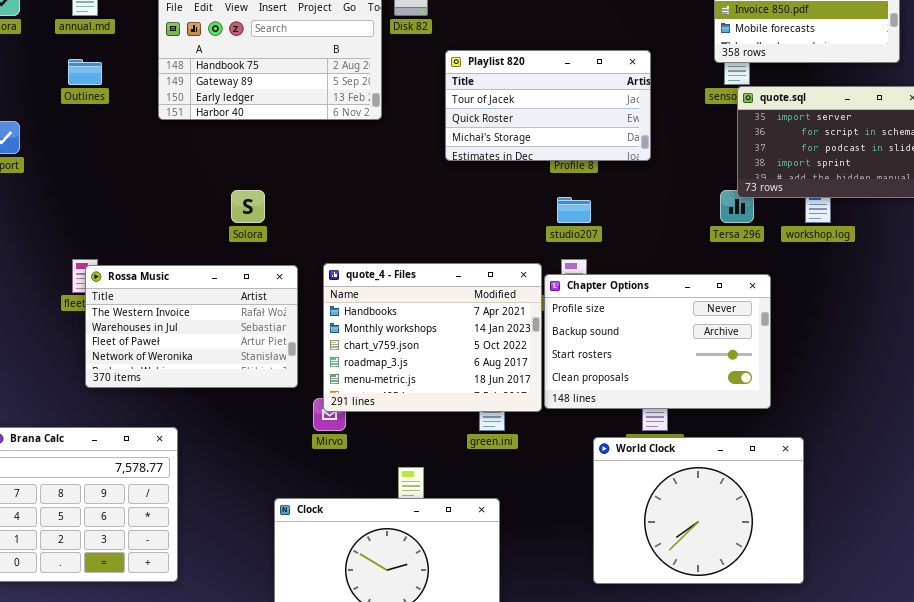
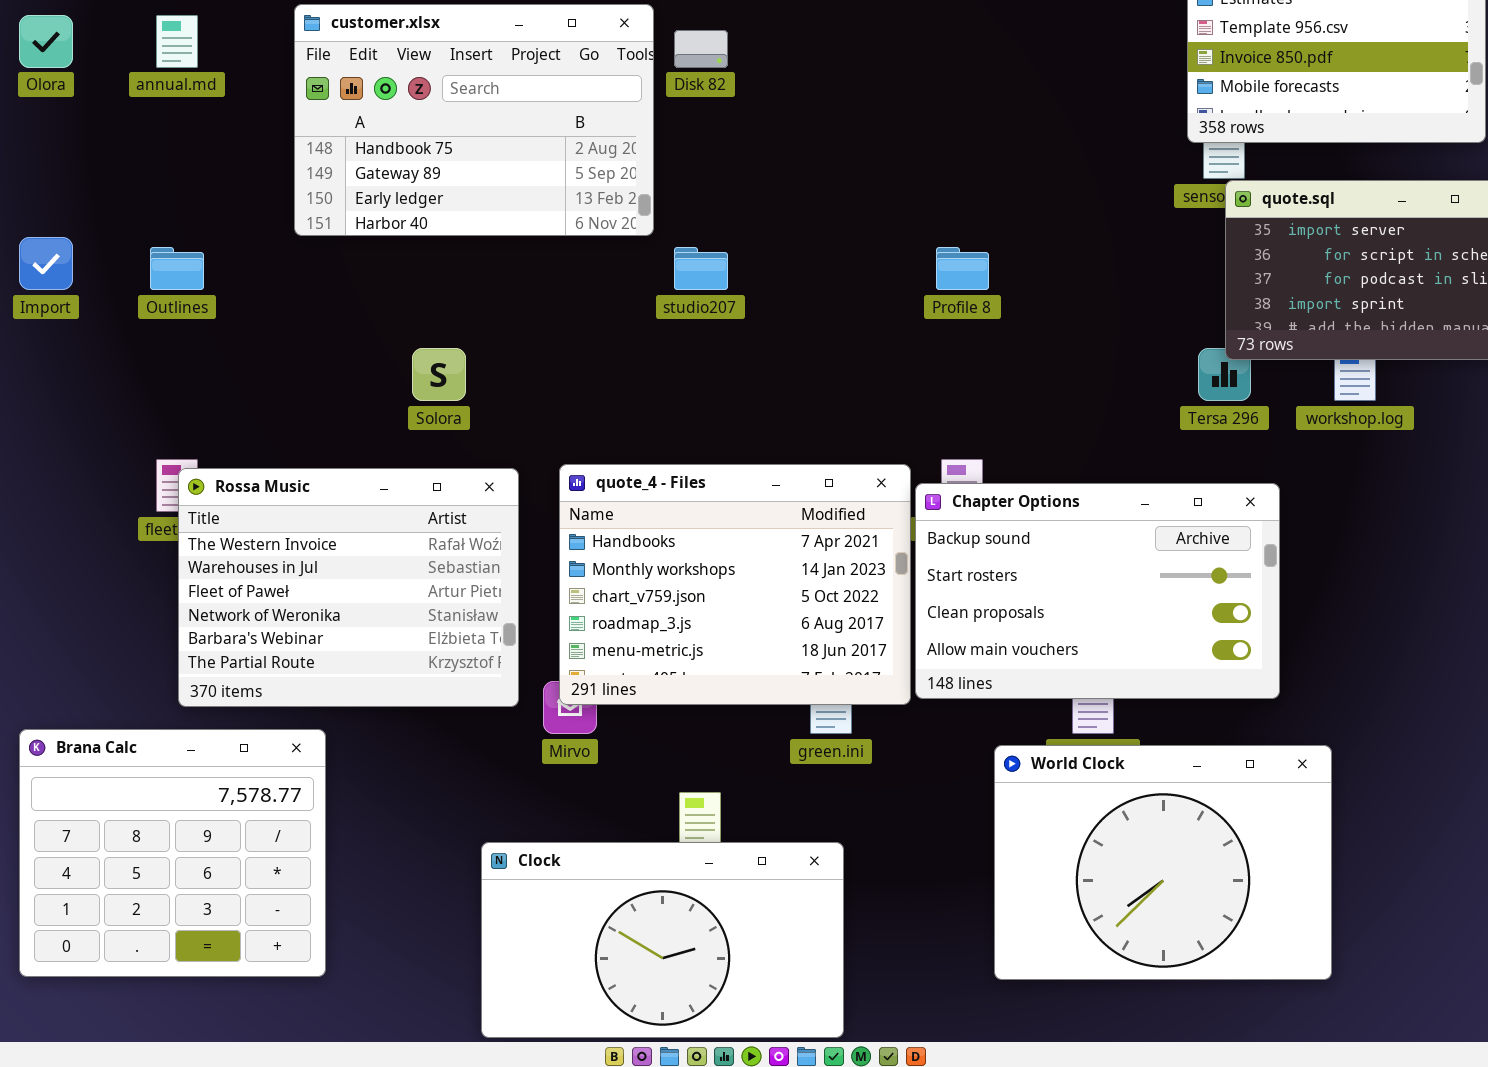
Playlist 820: [445,50,651,161] -> none, closed
Outlines: [68,59,102,85] -> [150,247,204,290], moved
studio207: [557,197,591,223] -> [674,247,728,290], moved
Rossa Music: [85,265,298,388] -> [178,468,519,707], resized
Chapter Options: [544,274,771,409] -> [915,483,1280,699], scrolled down 1 row

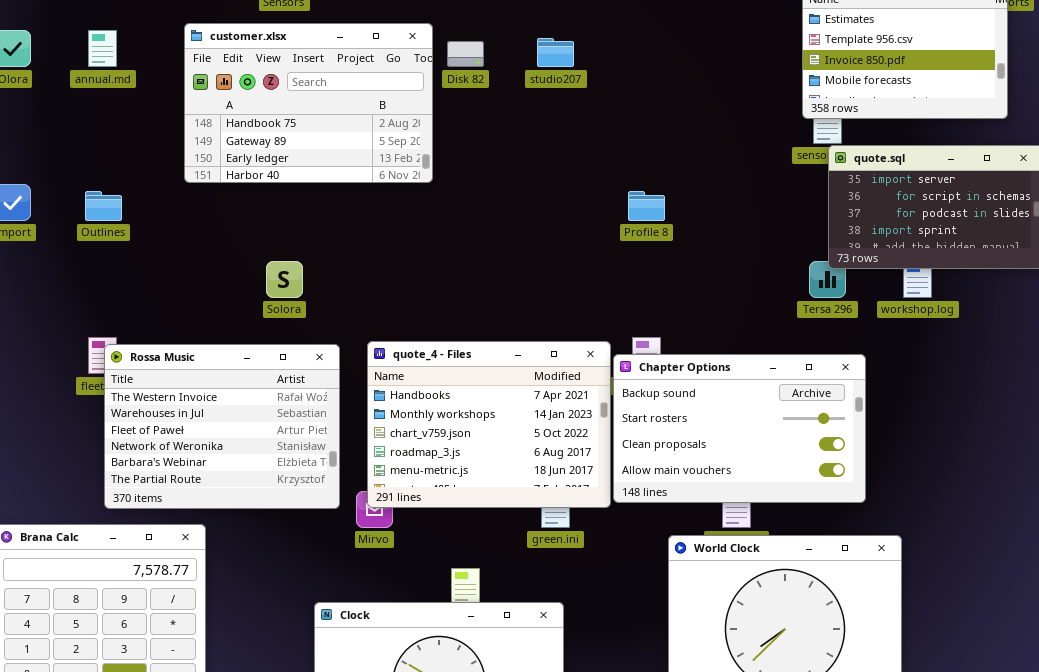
studio207: [674,247,728,290] -> [537,38,574,67], moved

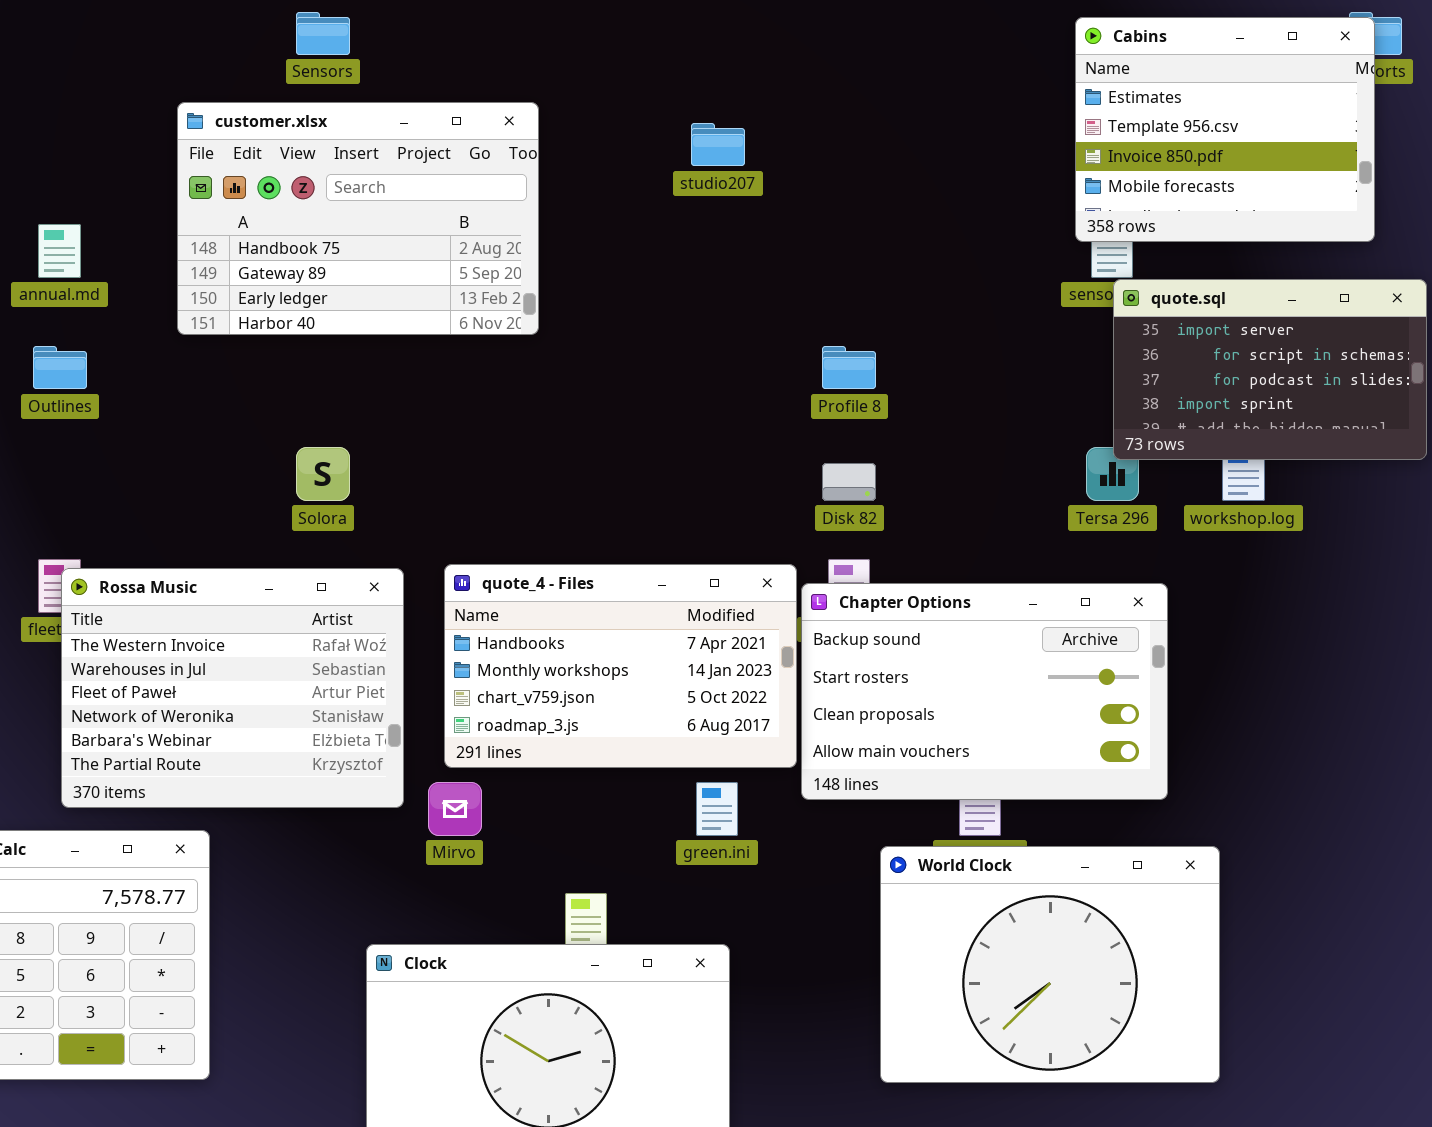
annual.md: [88,30,117,67] -> [38,224,81,278], moved
Disk 82: [447,41,484,67] -> [822,463,876,501], moved
quote_4 - Files: [367,341,611,508] -> [444,564,797,768], resized

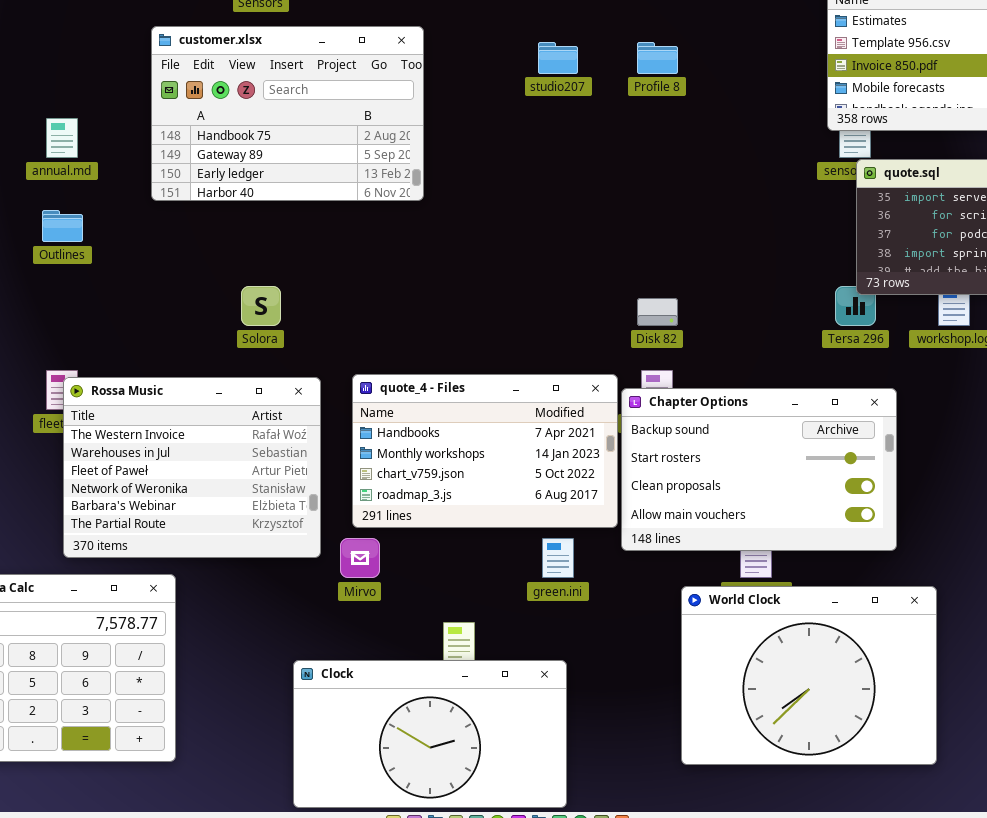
Profile 8: [822,346,876,389] -> [637,42,678,74], moved

